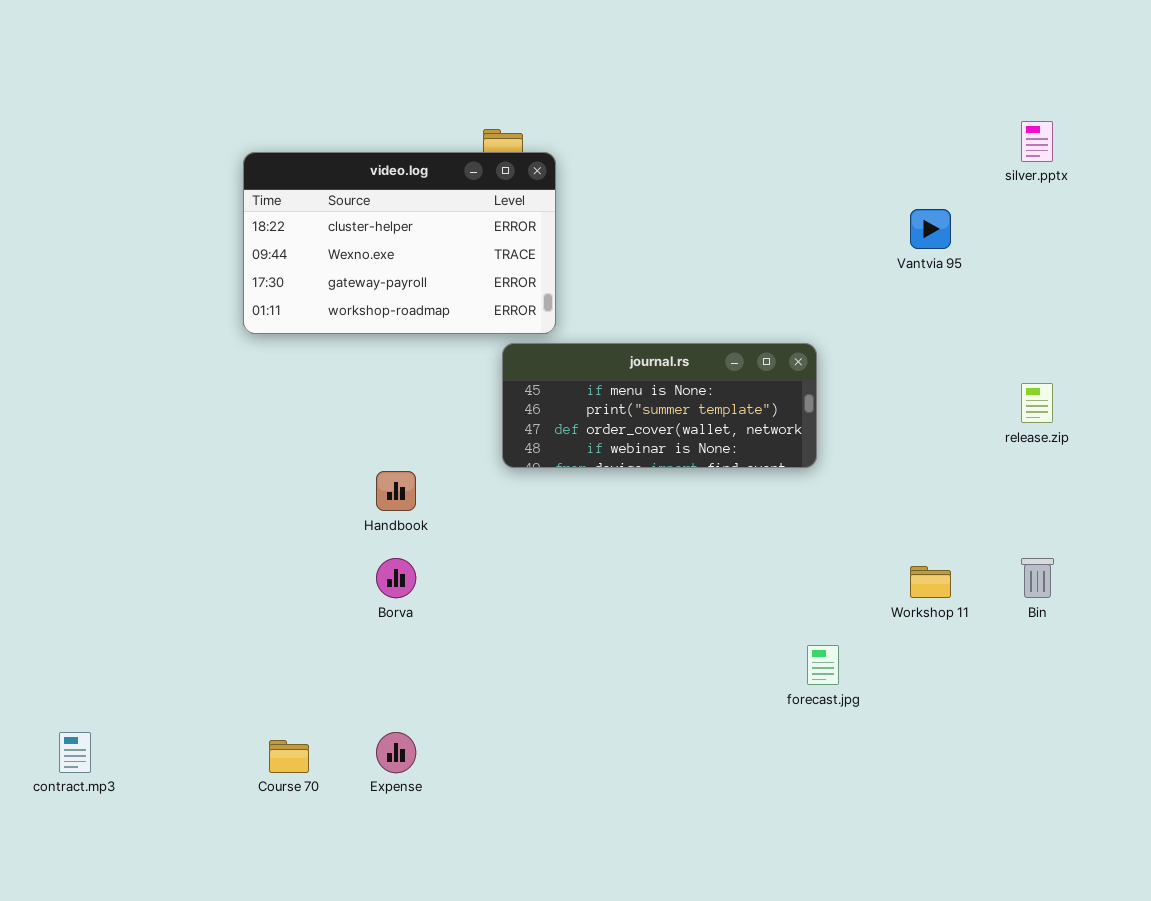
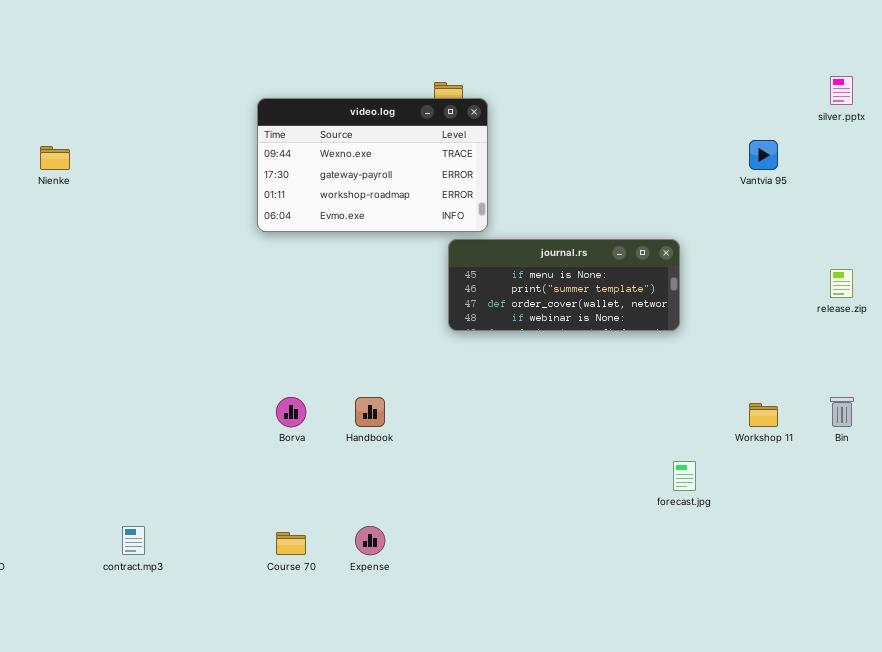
video.log: [243,152,556,334] -> [257,98,488,232], scrolled down 1 row
Handbook: [376,471,416,511] -> [355,397,385,427], moved
Borva: [376,558,416,598] -> [276,397,306,427], moved

